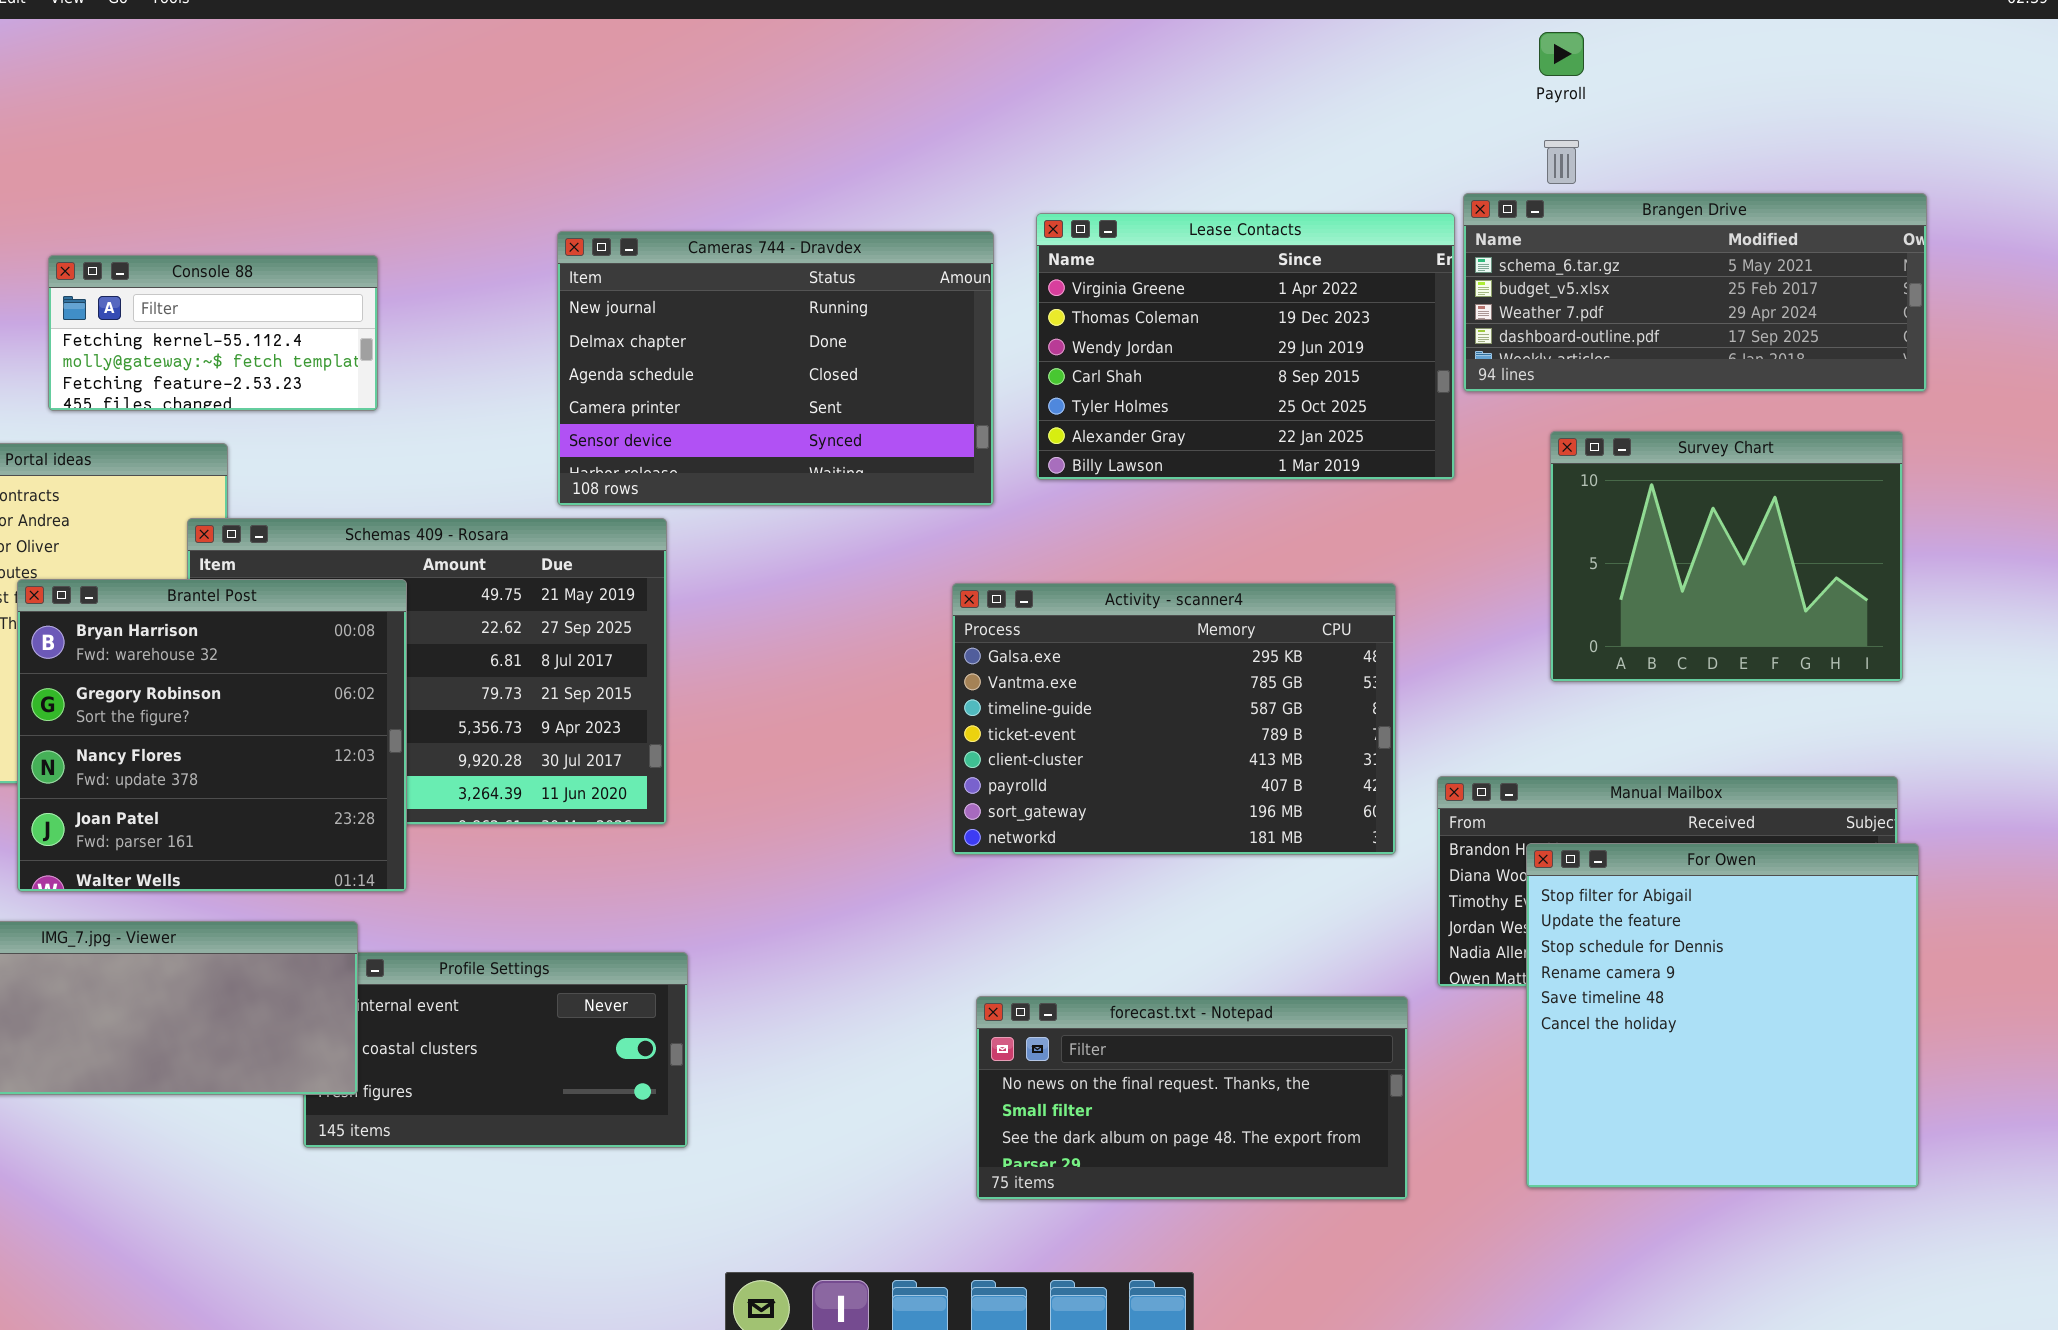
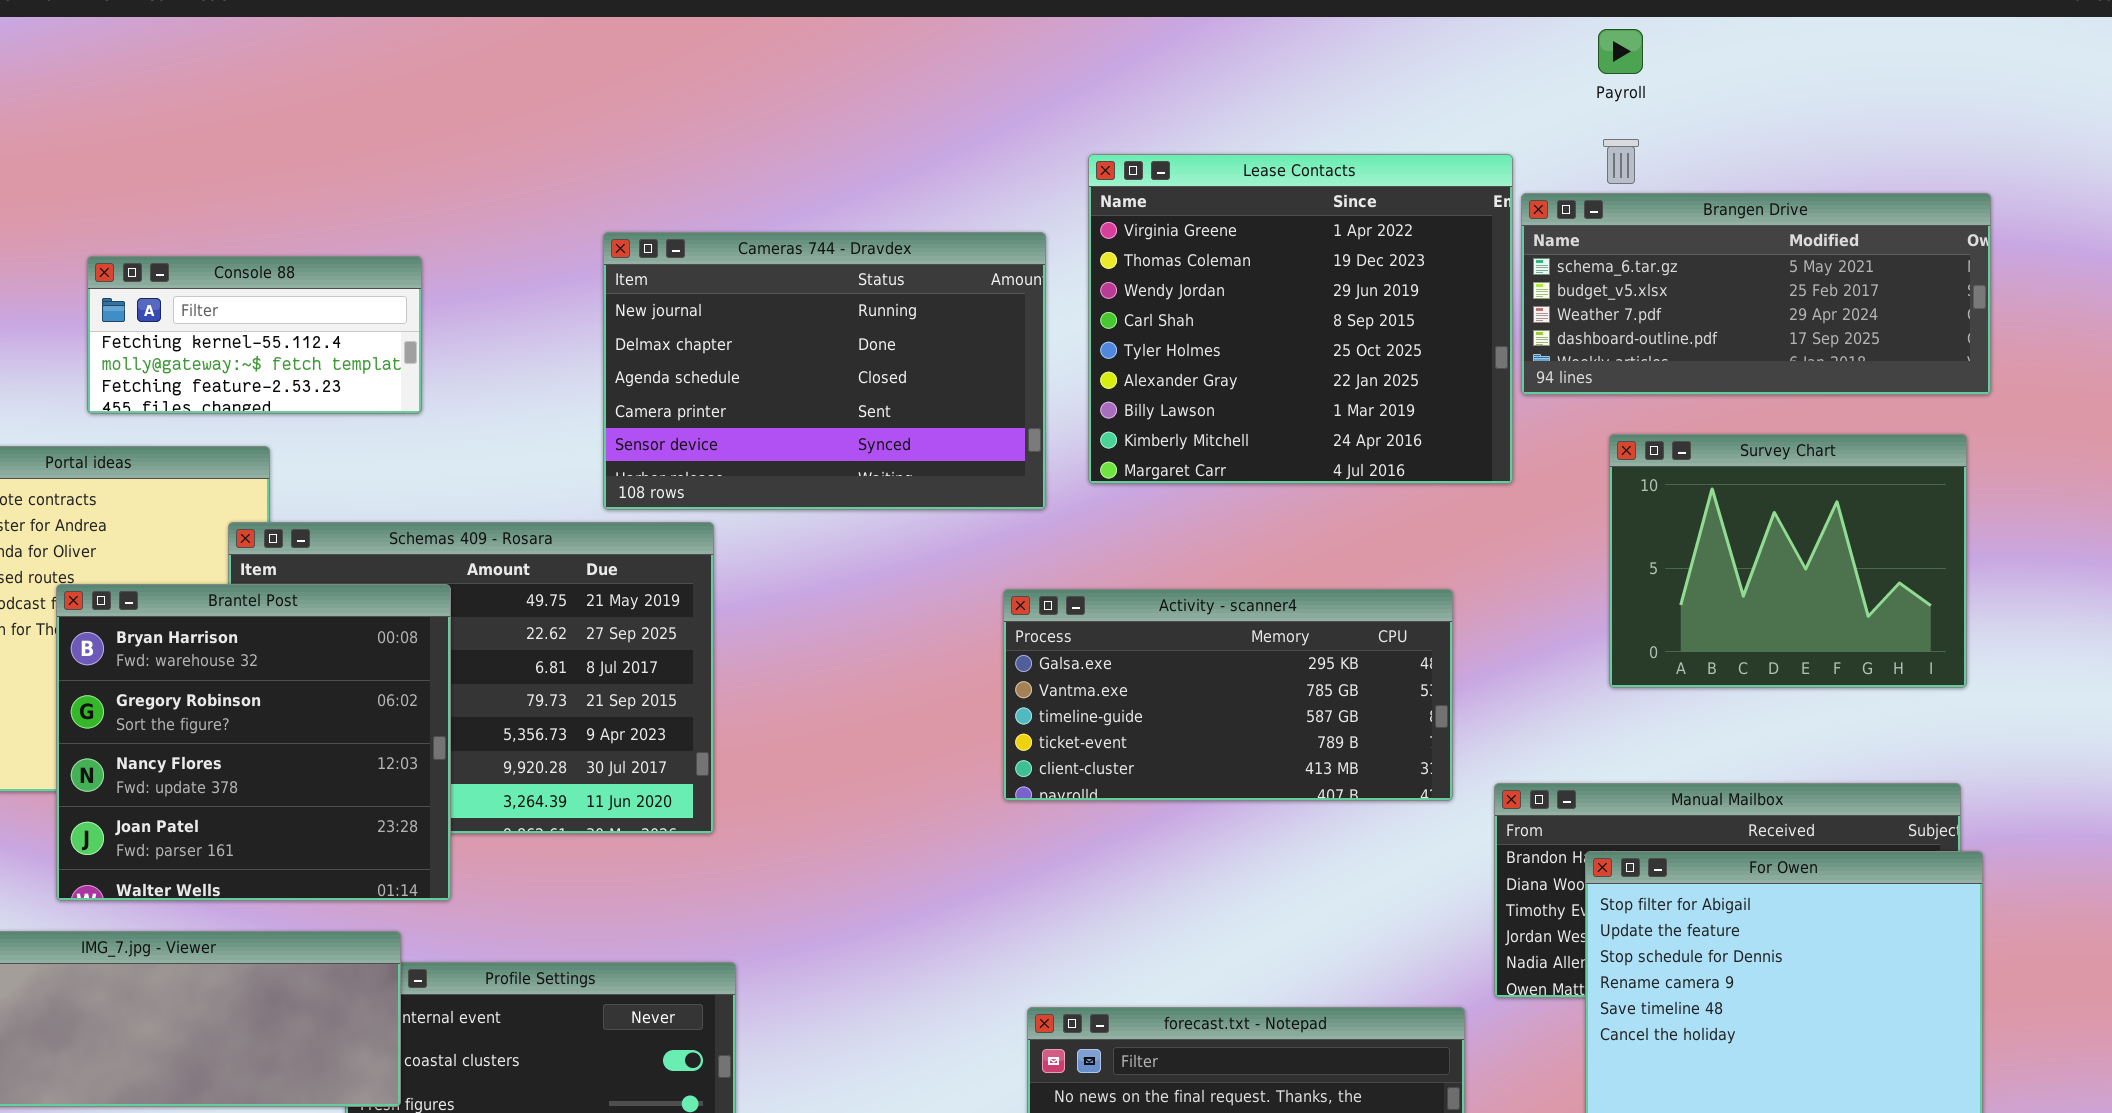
Lease Contacts: [1036,213,1455,480] -> [1088,154,1513,484], resized
Activity - scanner4: [952,583,1396,855] -> [1003,589,1453,801], resized

